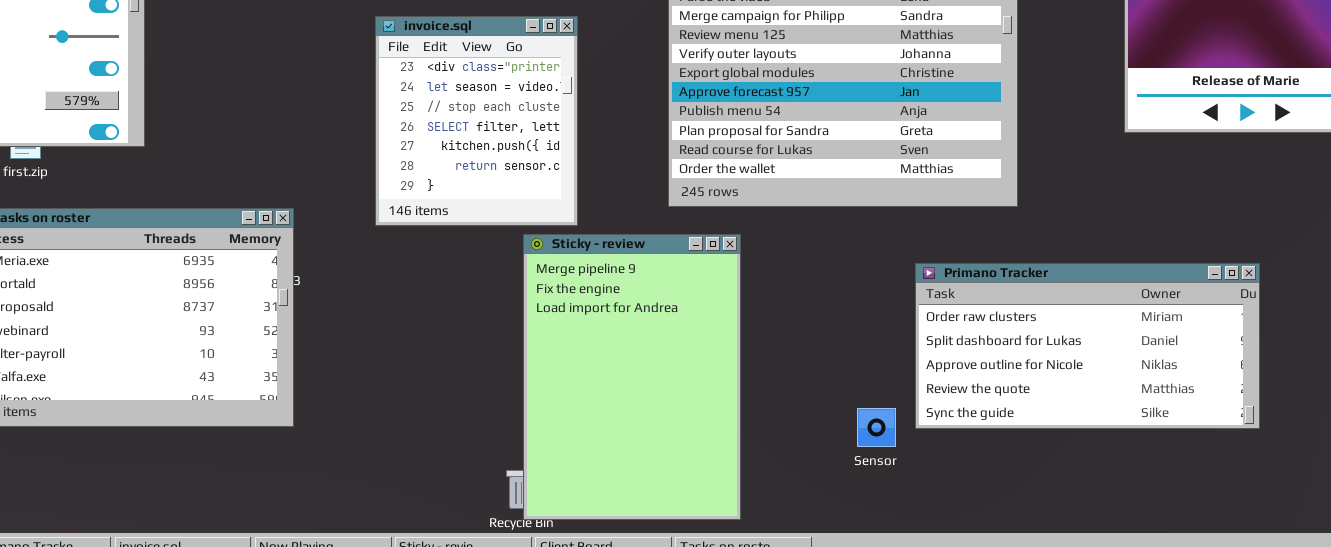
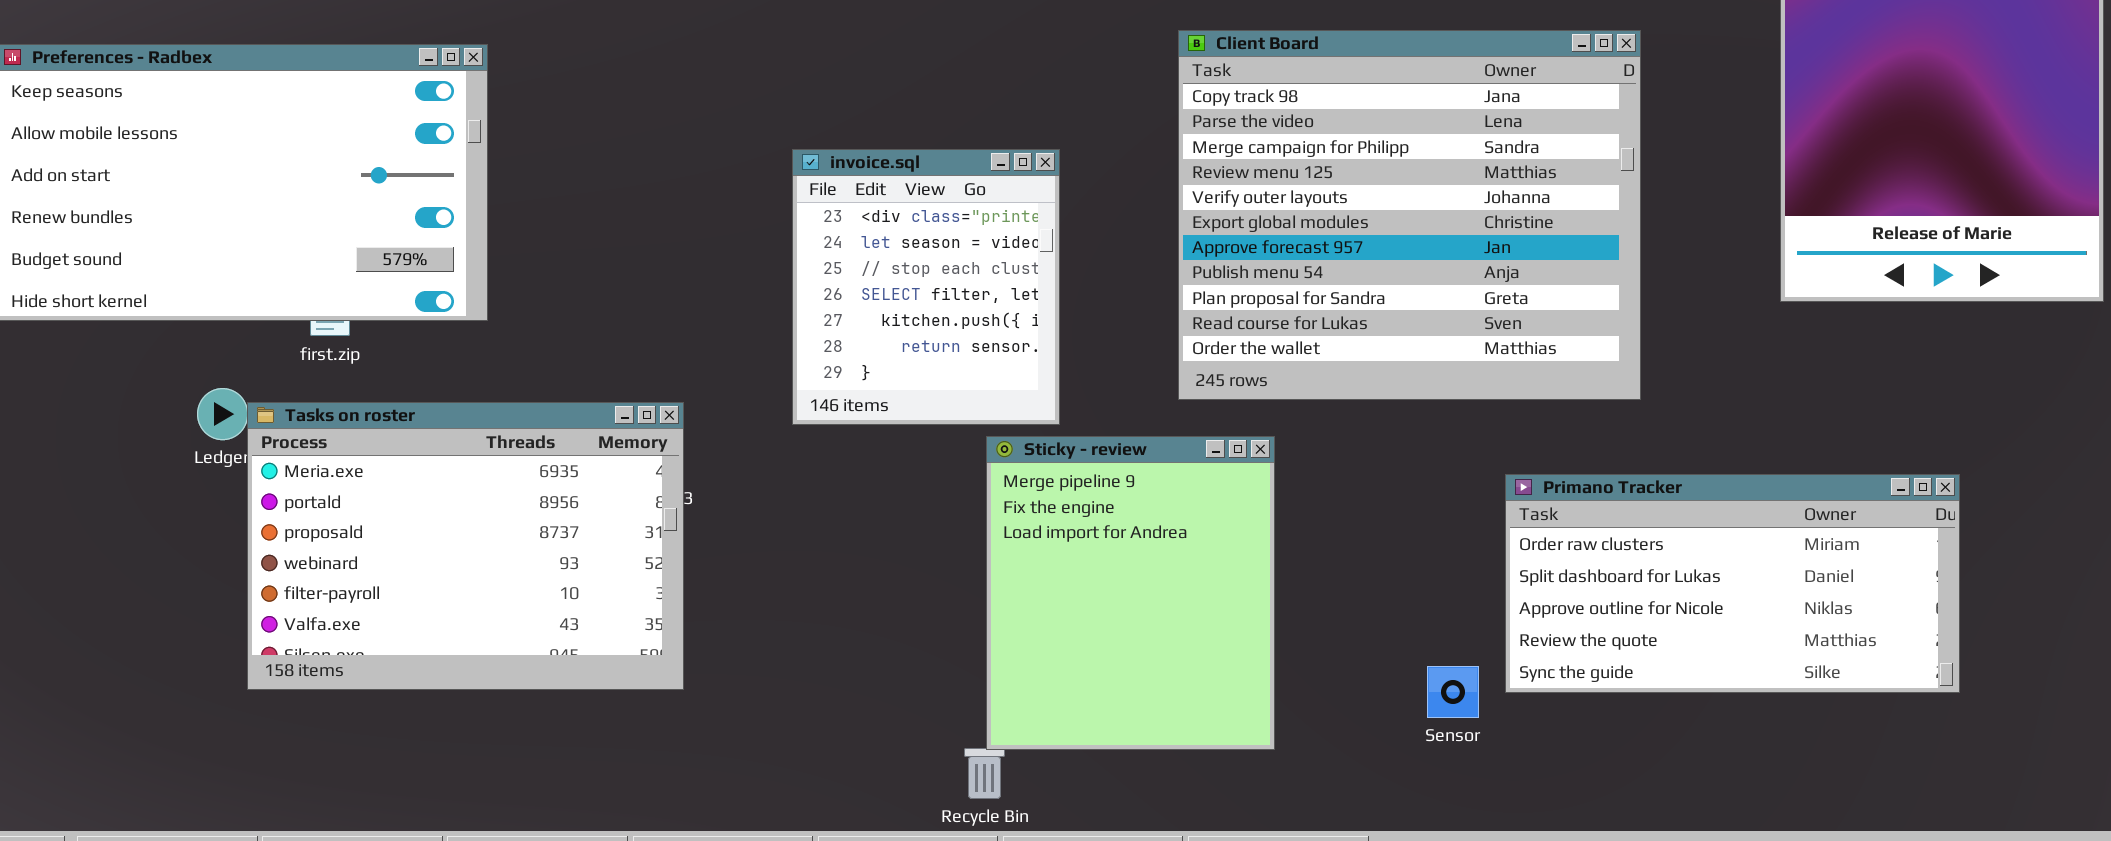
Sticky - review: [523,234,741,520] -> [986,436,1275,750], resized

